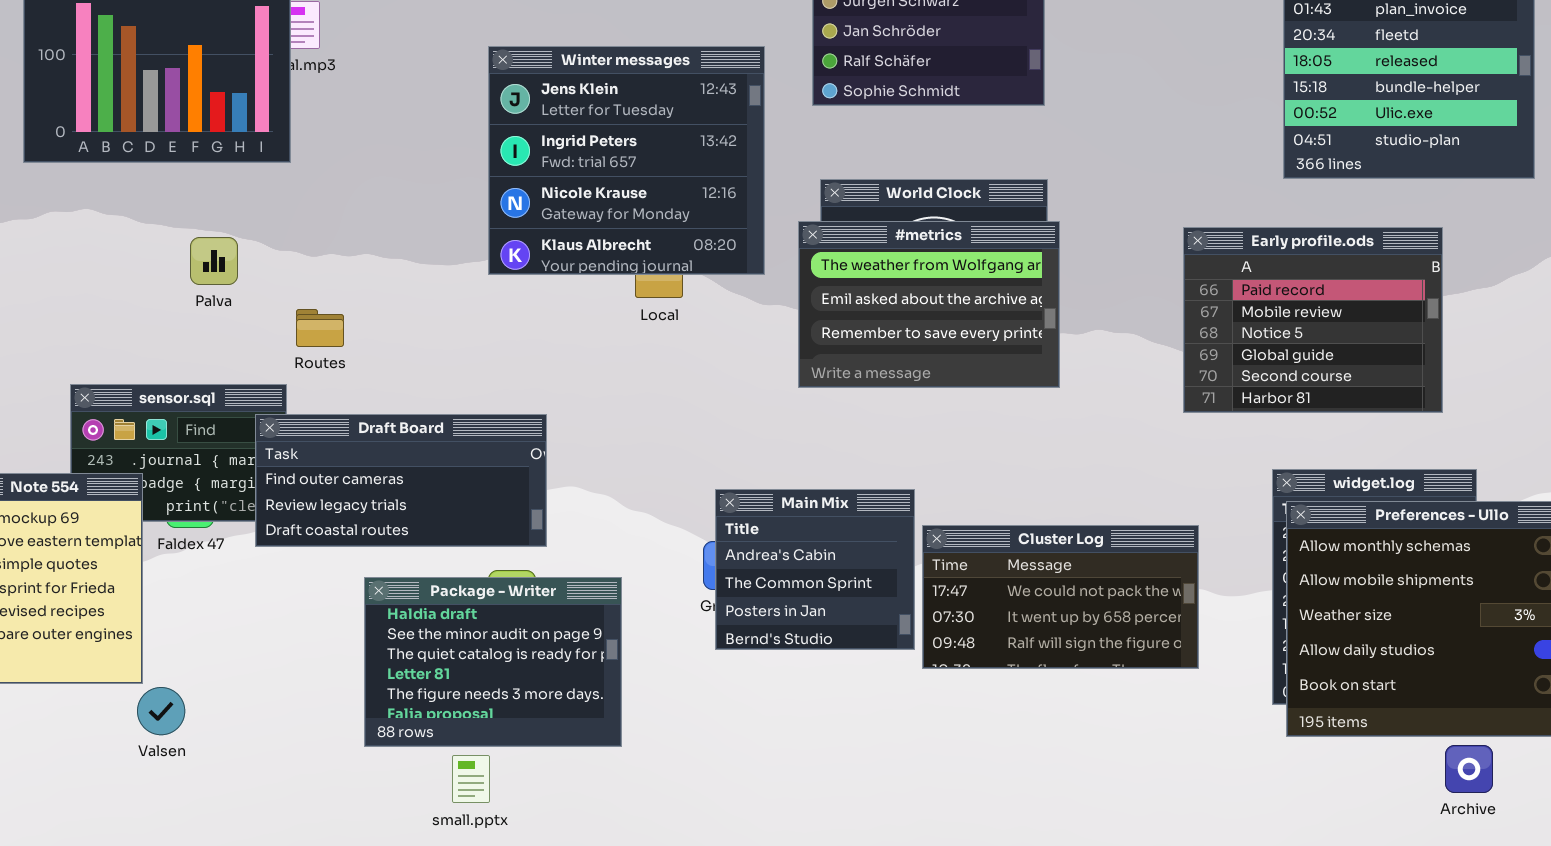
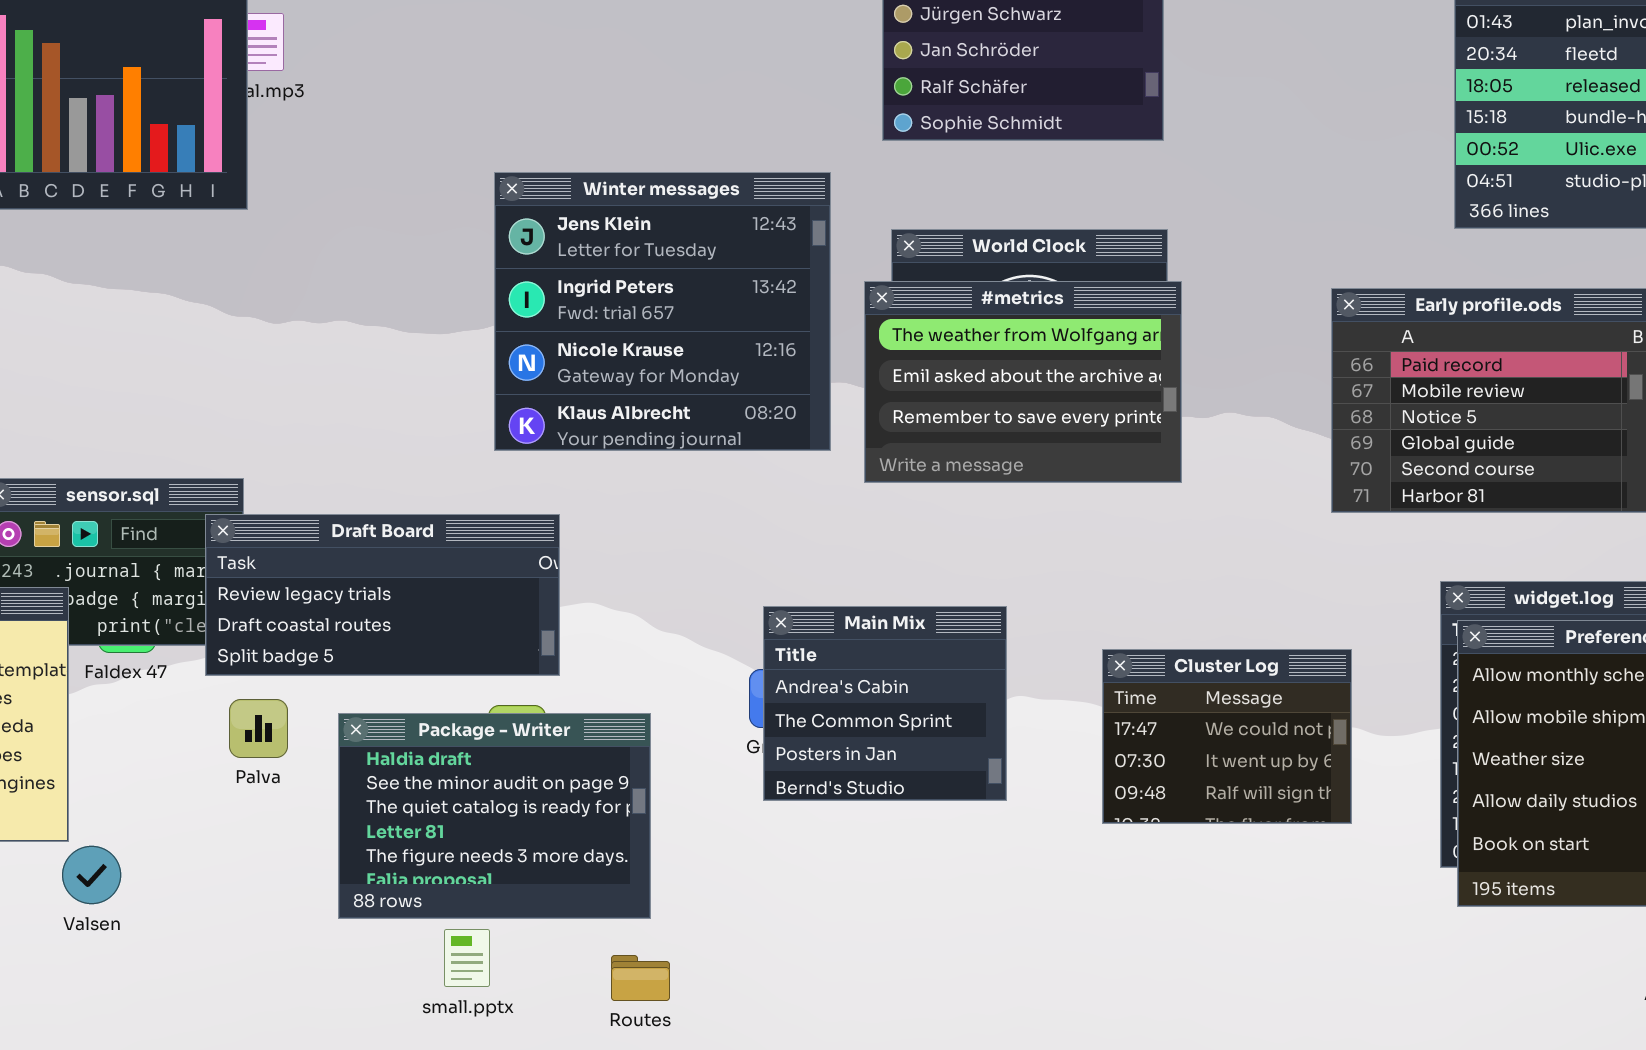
Winter messages: [488,46,765,275] -> [494,172,831,451], moved
Palva: [190,237,238,285] -> [229,699,288,758], moved
Routes: [296,309,344,347] -> [611,955,670,1001], moved
Draft Board: [255,414,547,547] -> [205,514,560,676], scrolled down 1 row
Cluster Log: [922,525,1199,669] -> [1102,649,1352,824], resized

